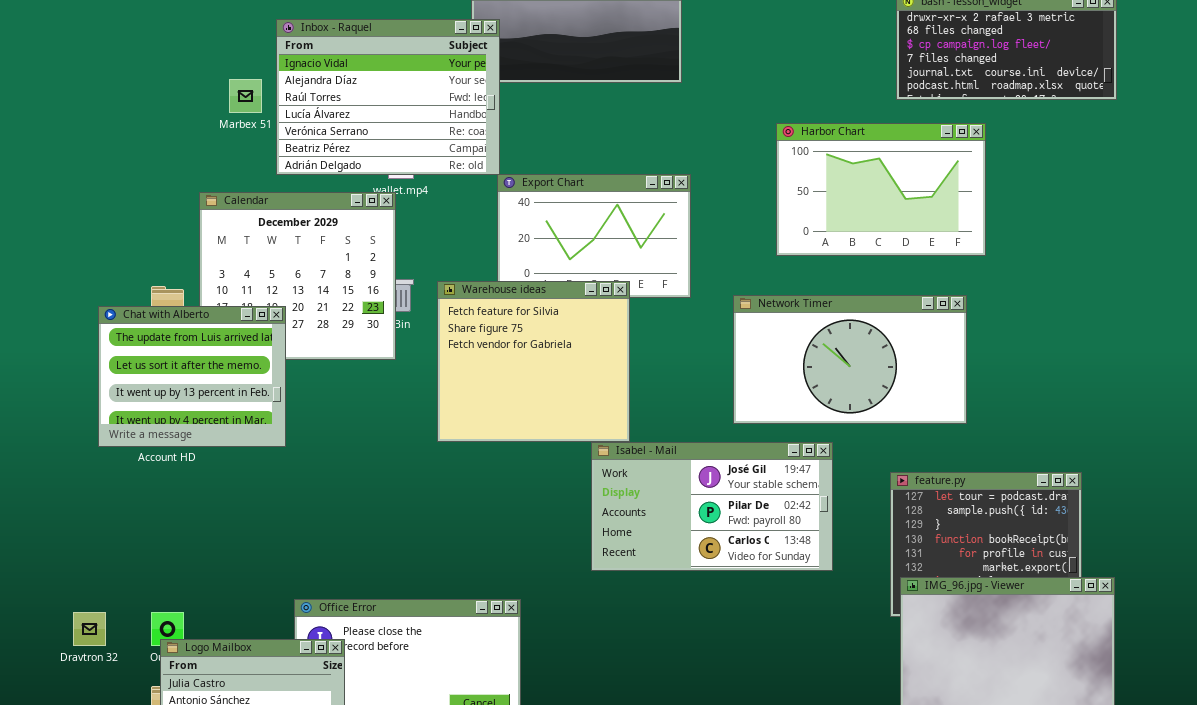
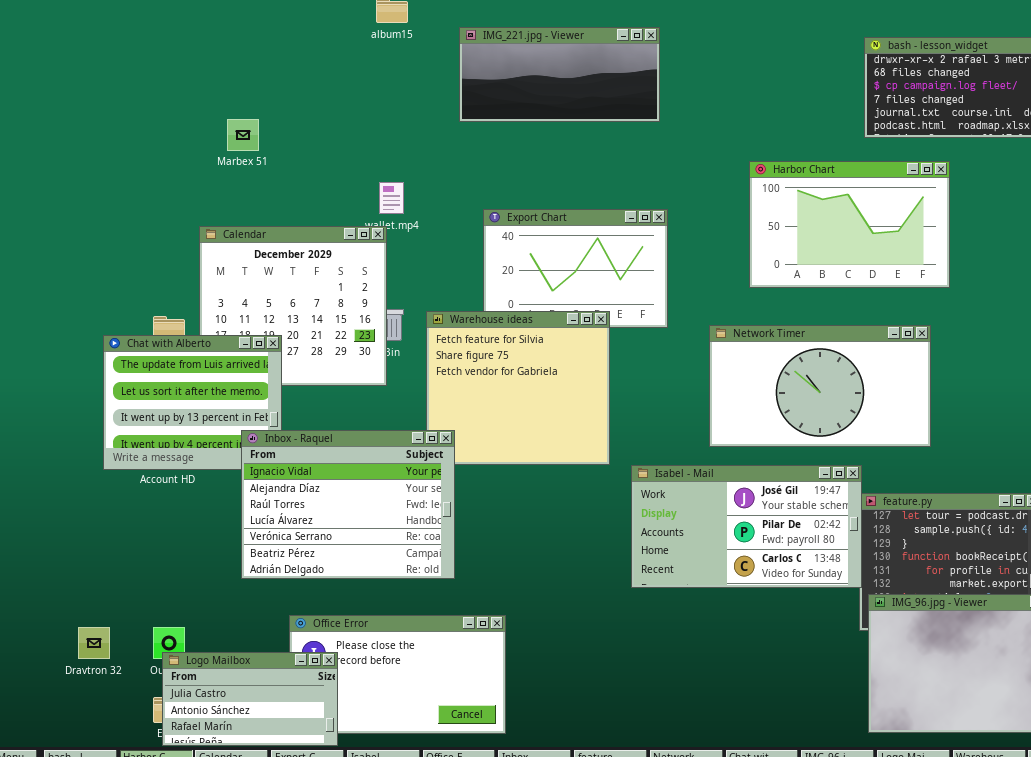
Inbox - Raquel: [276,19,500,175] -> [241,430,455,579], moved
Isabel - Mail: [591,442,833,571] -> [631,465,862,588], moved

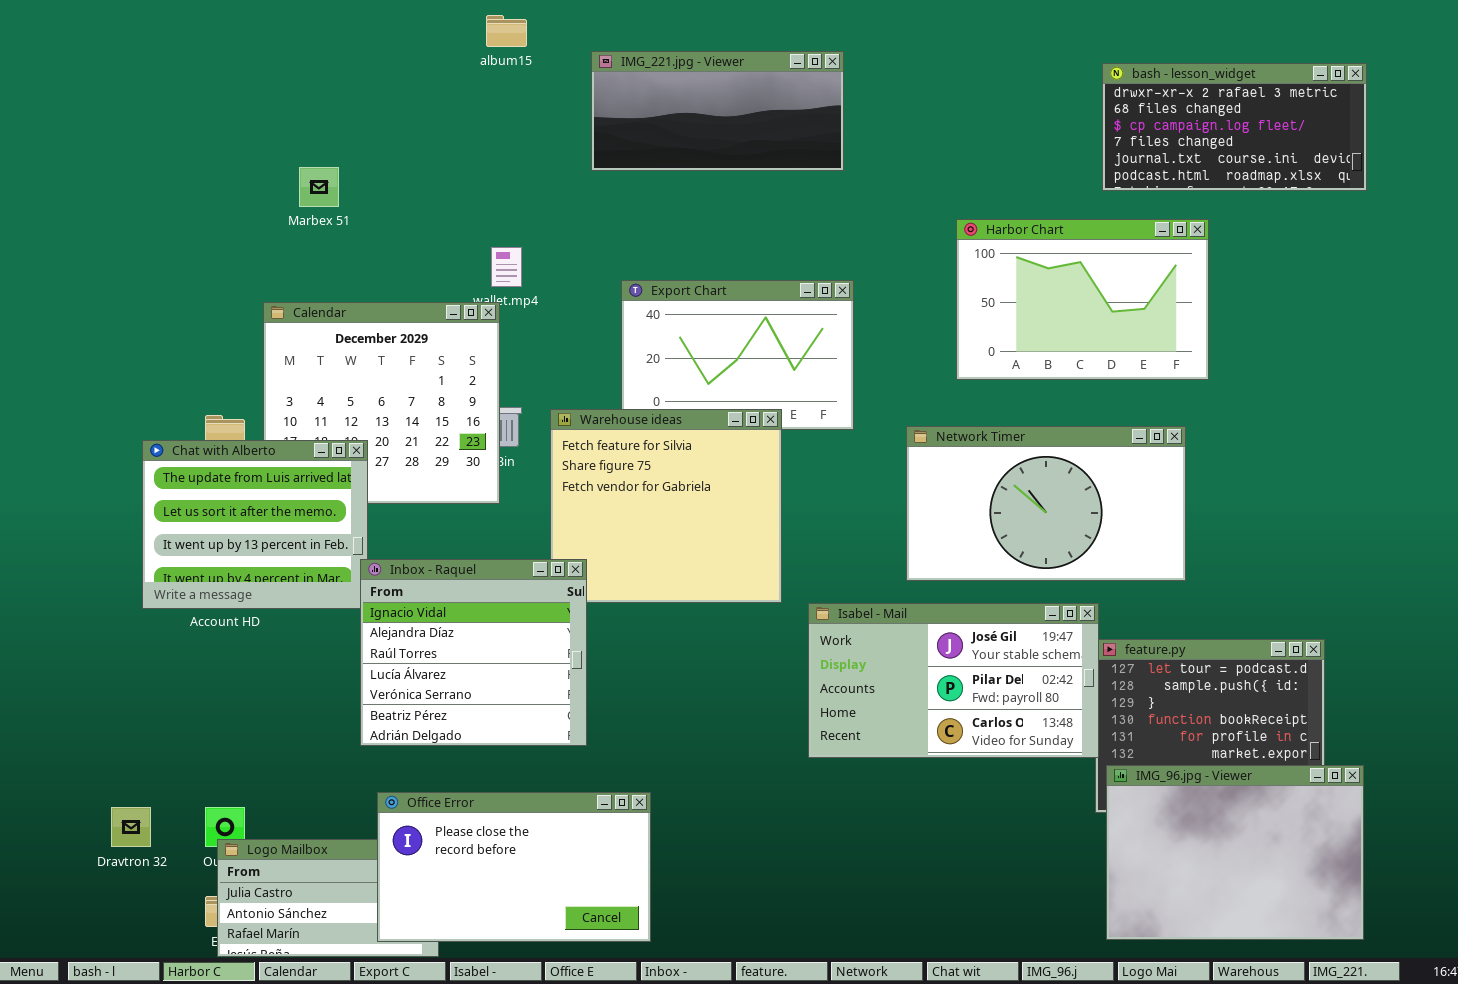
Inbox - Raquel: [241,430,455,579] -> [360,559,587,746], resized
Office Error: [289,615,506,734] -> [377,792,651,942], raised

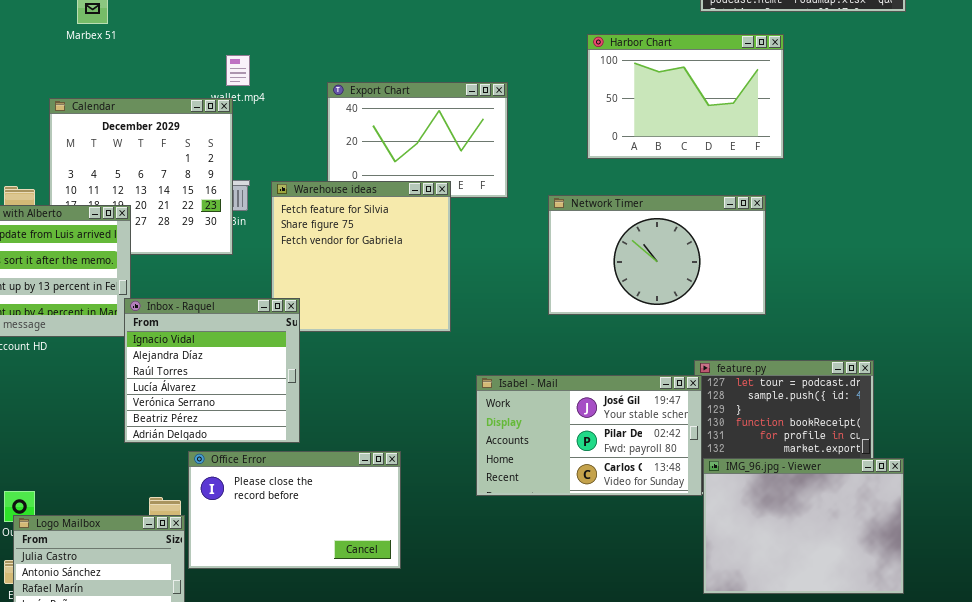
Isabel - Mail: [808,603,1099,758] -> [476,375,702,496], moved
Office Error: [377,792,651,942] -> [188,451,401,569], moved

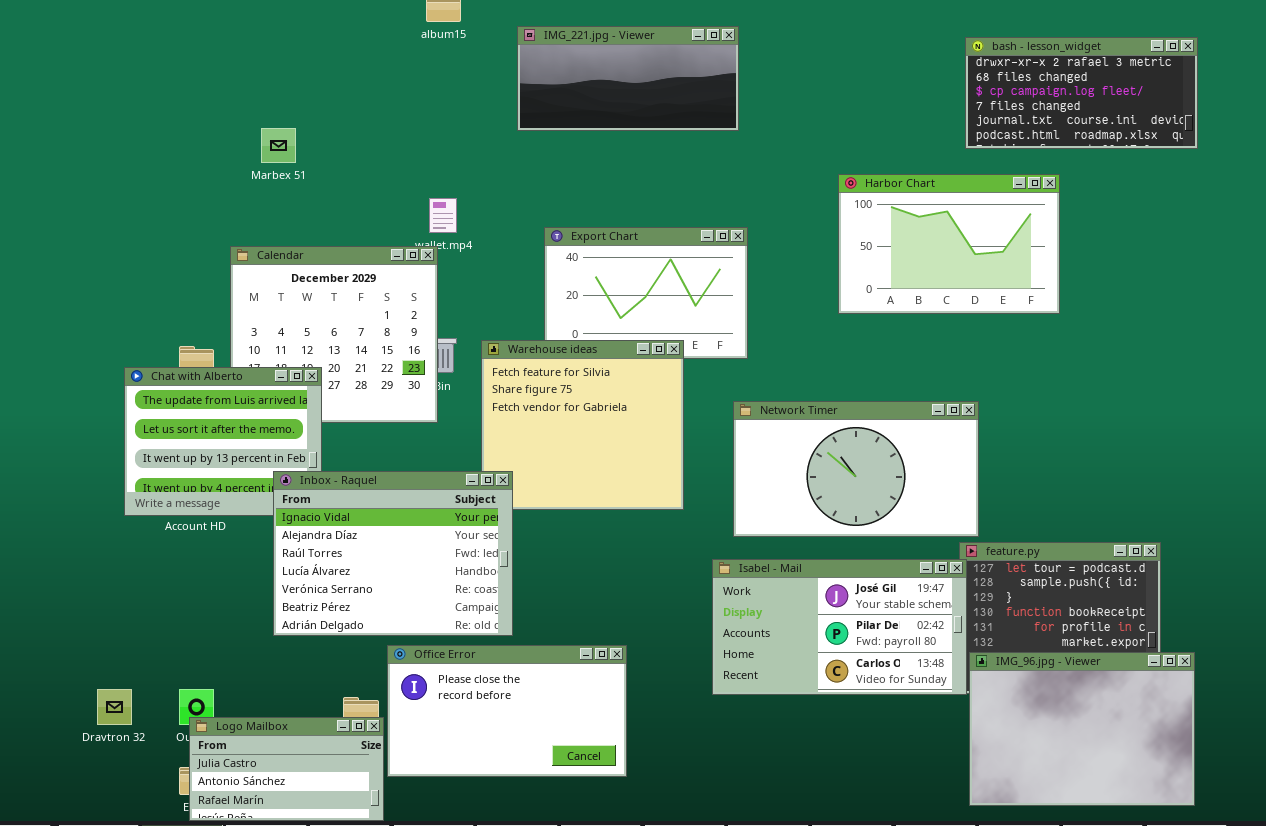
Network Timer: [548,195,766,315] -> [733,401,979,537], moved
Inbox - Raquel: [124,298,300,443] -> [273,471,513,636], resized

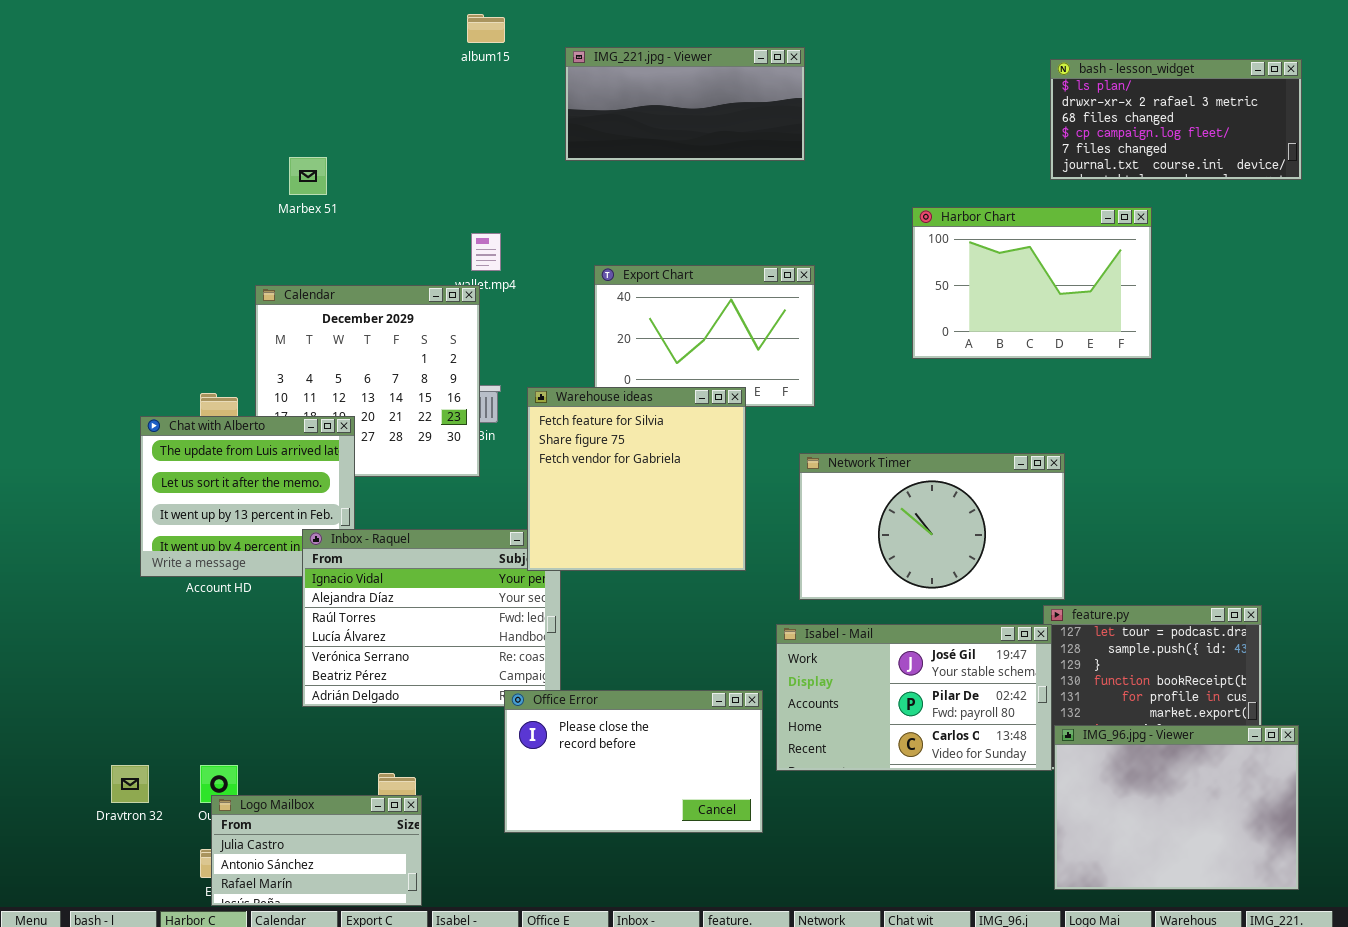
bash - lesson_widget: [965,37,1198,149] -> [1050,59,1302,180], scrolled up 1 row
Warehouse ideas: [481,340,684,510] -> [527,387,746,571], raised
Office Error: [387,645,627,777] -> [504,690,763,833], moved

